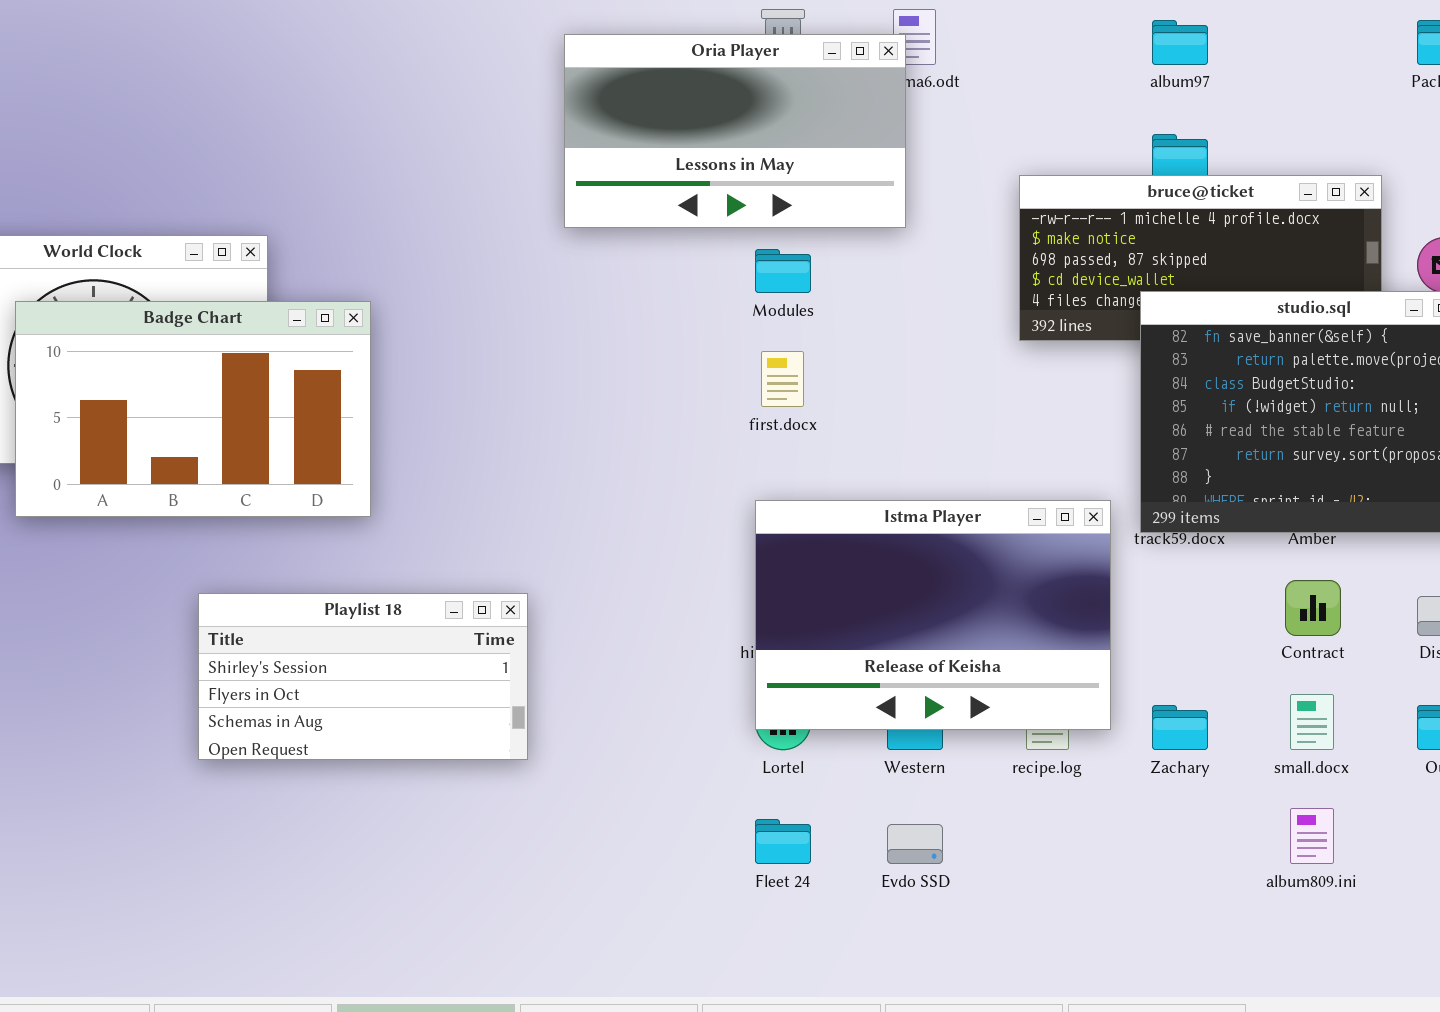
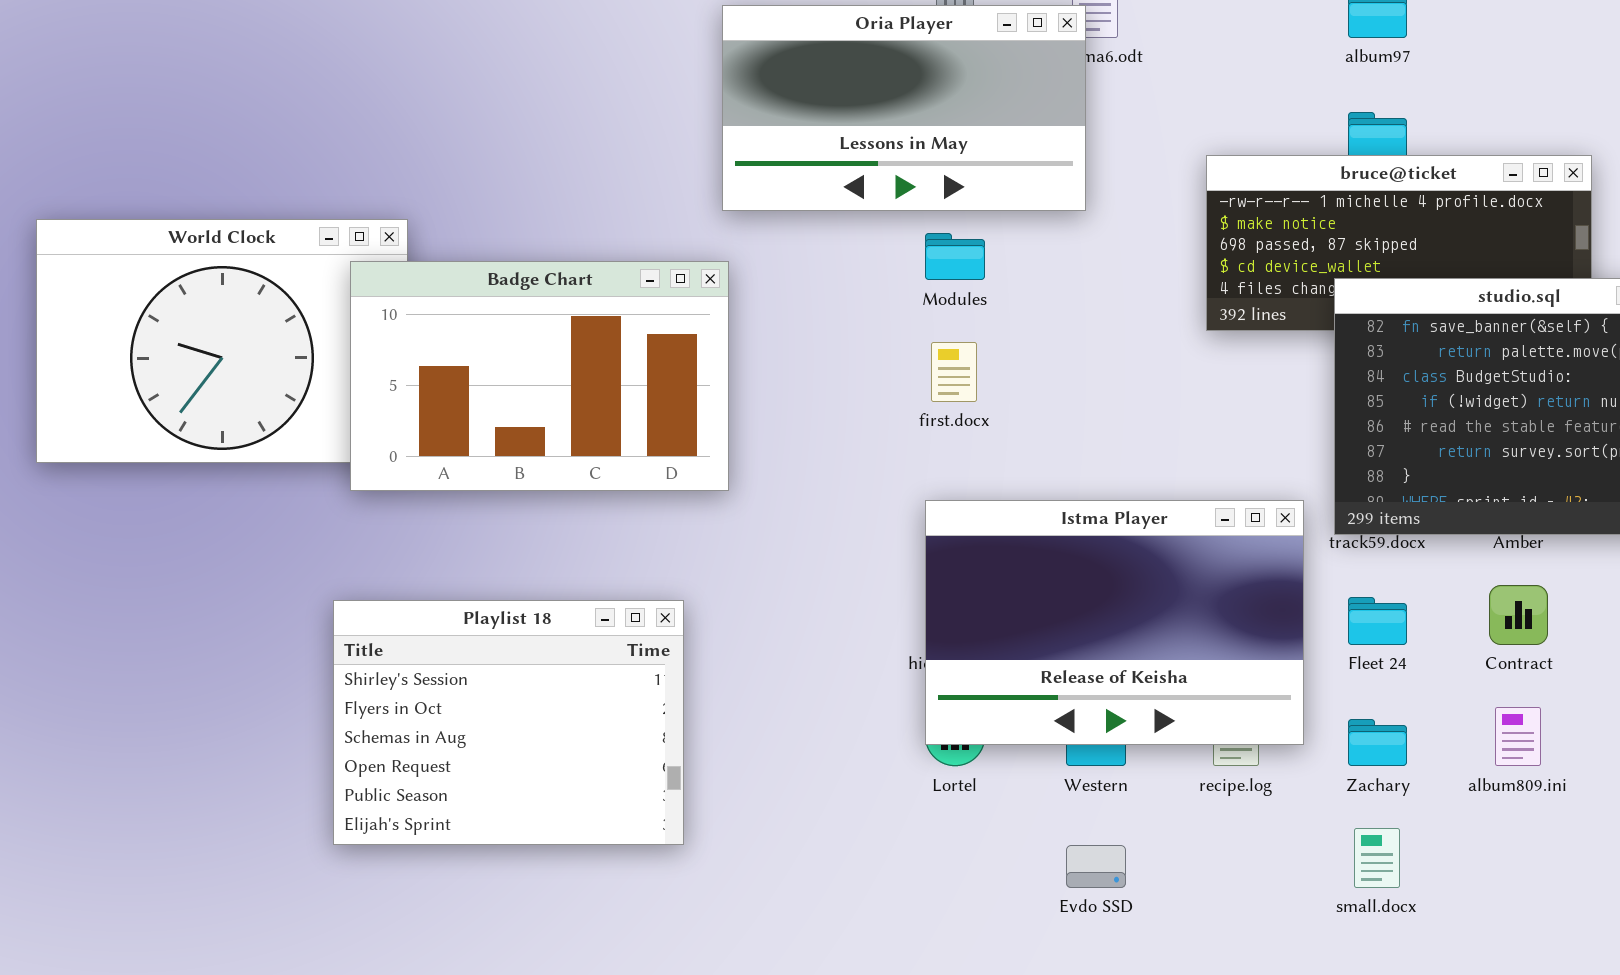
Badge Chart: [15,301,371,517] -> [350,261,729,491], moved
Playlist 18: [198,593,528,760] -> [333,600,684,845], resized
small.docx: [1290,694,1334,750] -> [1354,828,1400,888], moved
album809.ini: [1290,808,1334,864] -> [1495,707,1541,766], moved
Fleet 24: [755,819,811,864] -> [1348,597,1407,645], moved

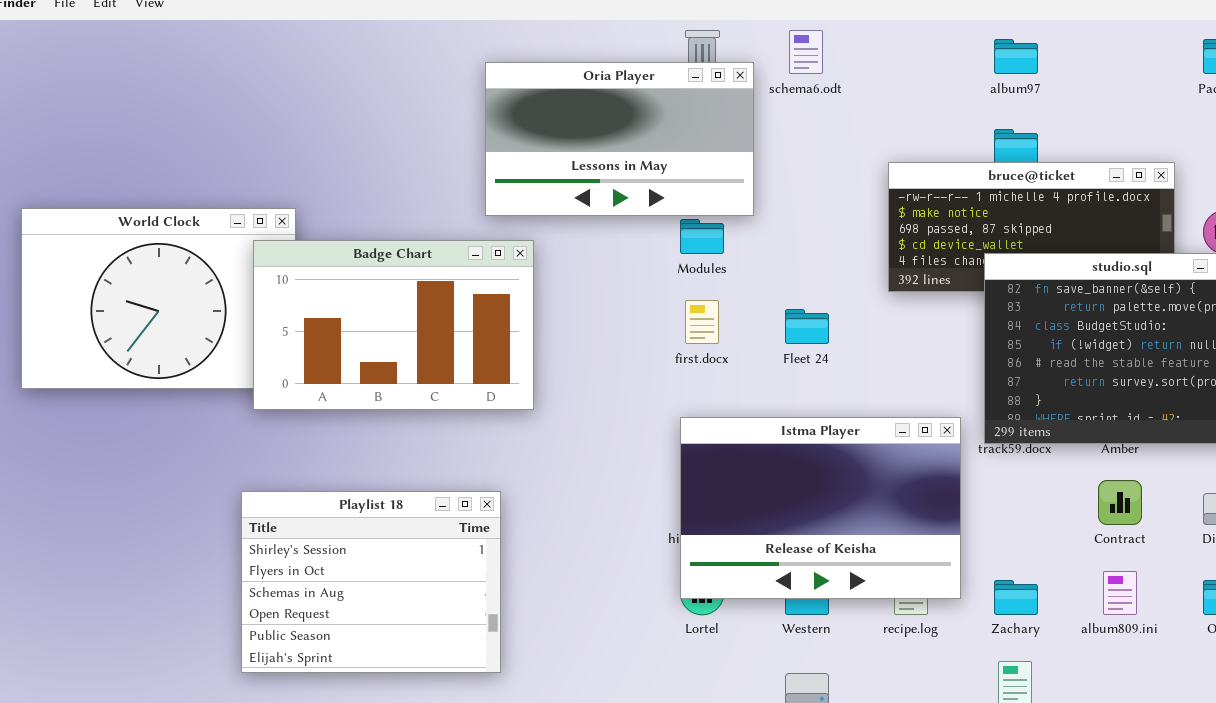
Oria Player: [722,5,1086,211] -> [485,62,754,216], moved
Fleet 24: [1348,597,1407,645] -> [785,309,829,344], moved

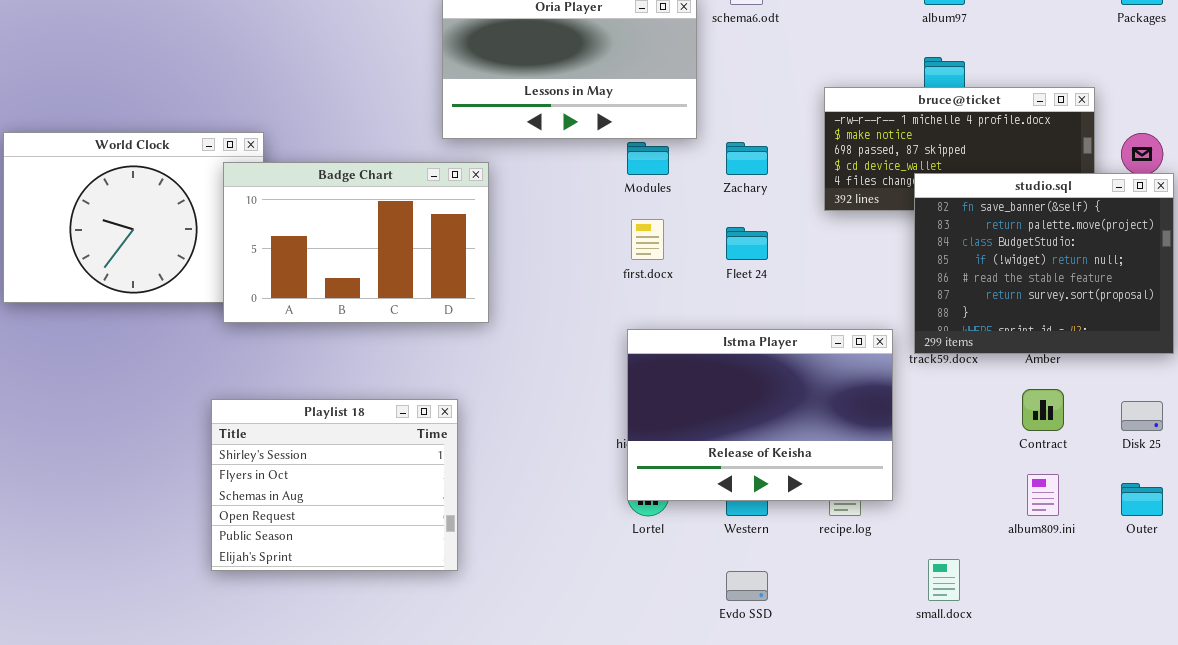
Zachary: [994,580,1038,615] -> [726,142,768,175], moved

